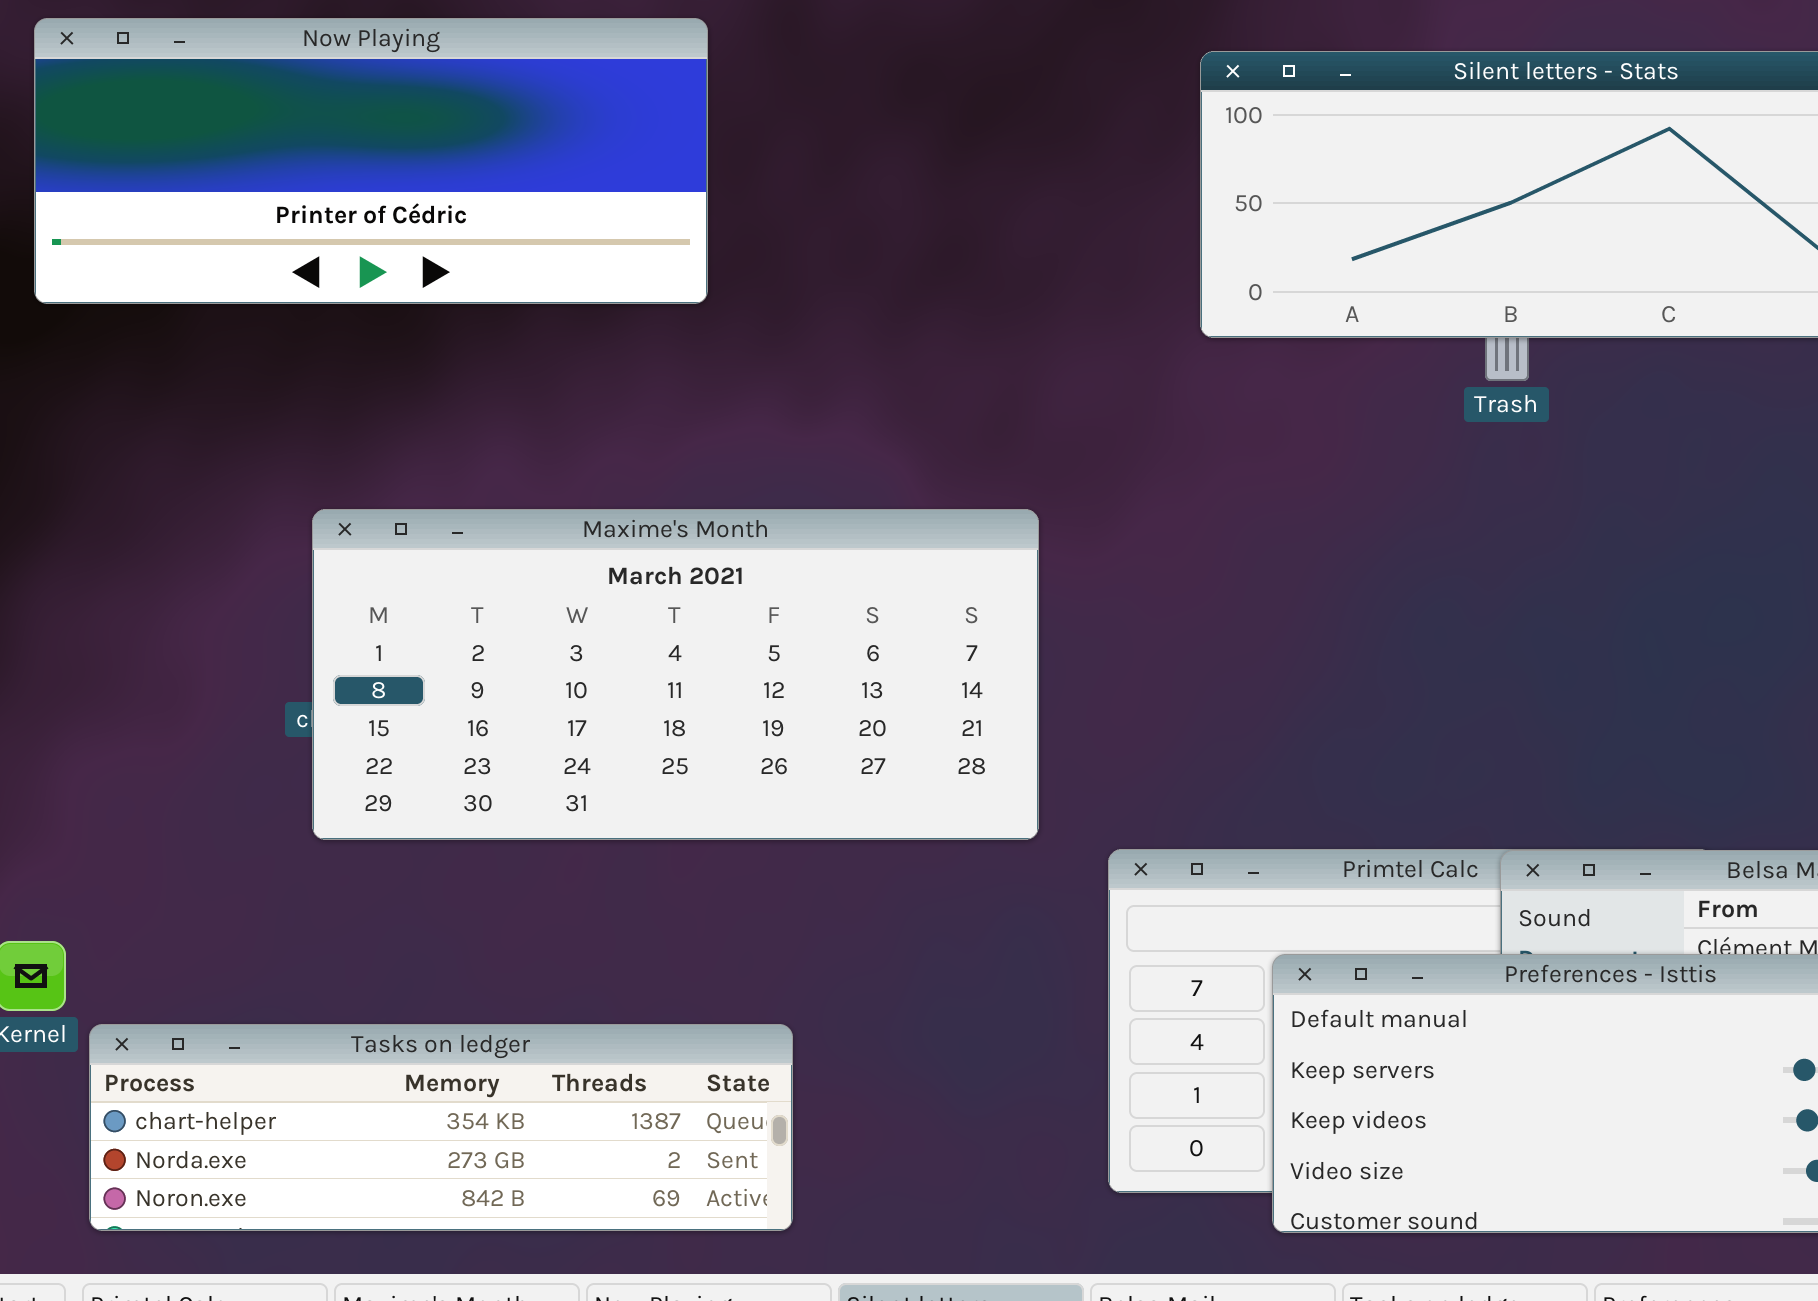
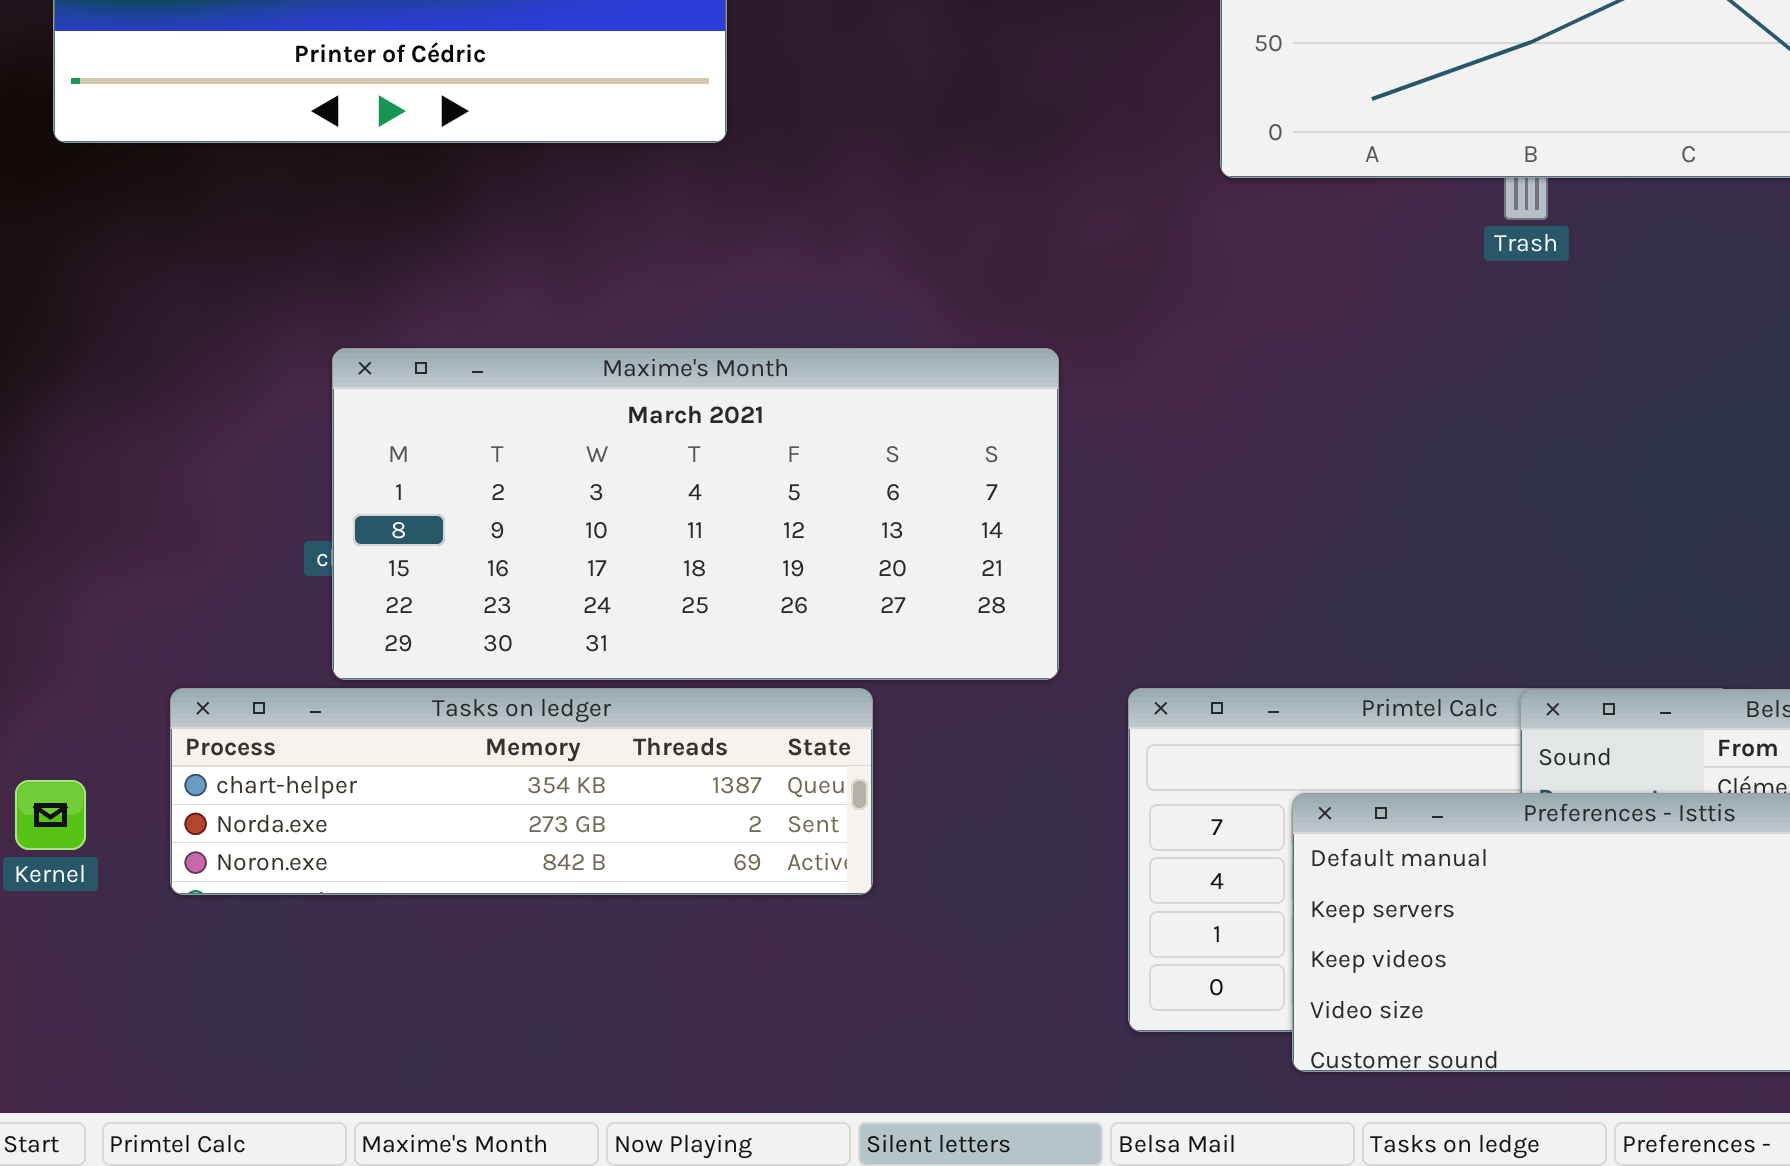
Tasks on ledger: [89,1024,793,1231] -> [170,688,873,895], moved

